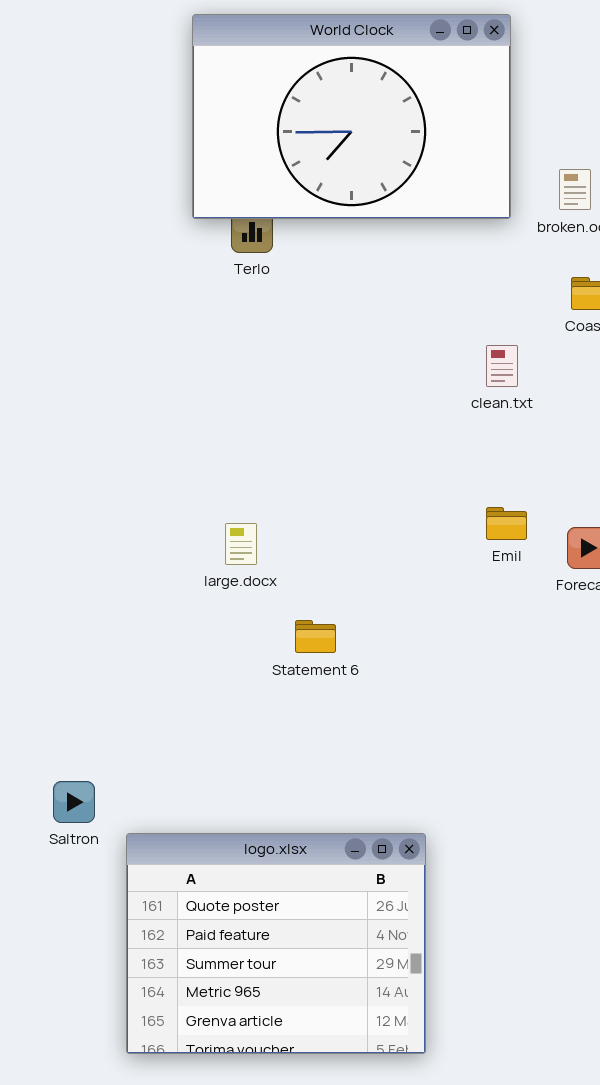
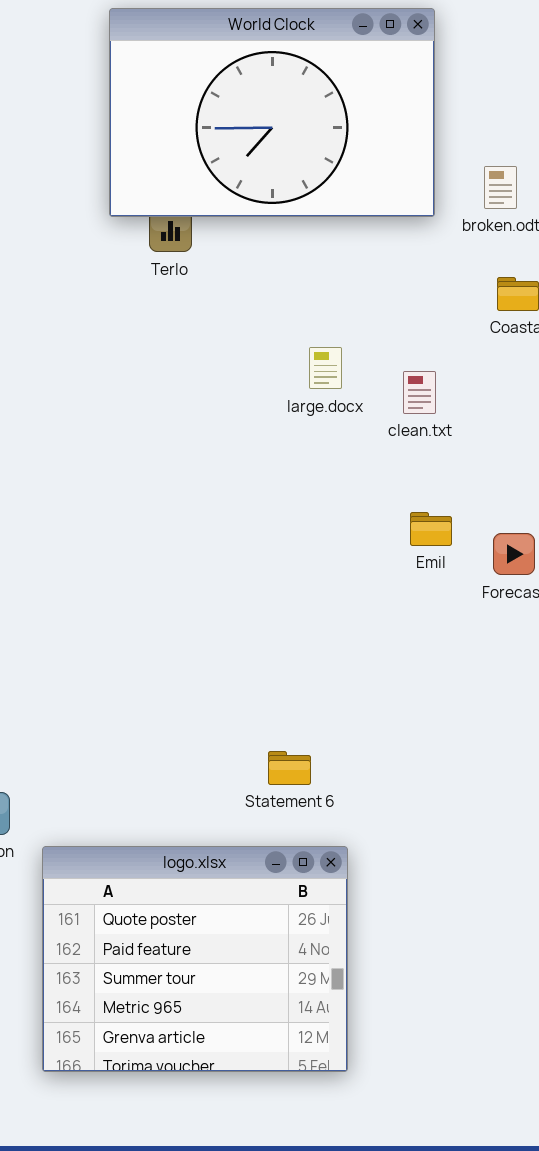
clean.txt: [486,345,518,387] -> [403,371,436,414], moved
large.docx: [225,523,257,565] -> [309,347,342,389], moved
Statement 6: [295,620,336,653] -> [268,751,311,785], moved

